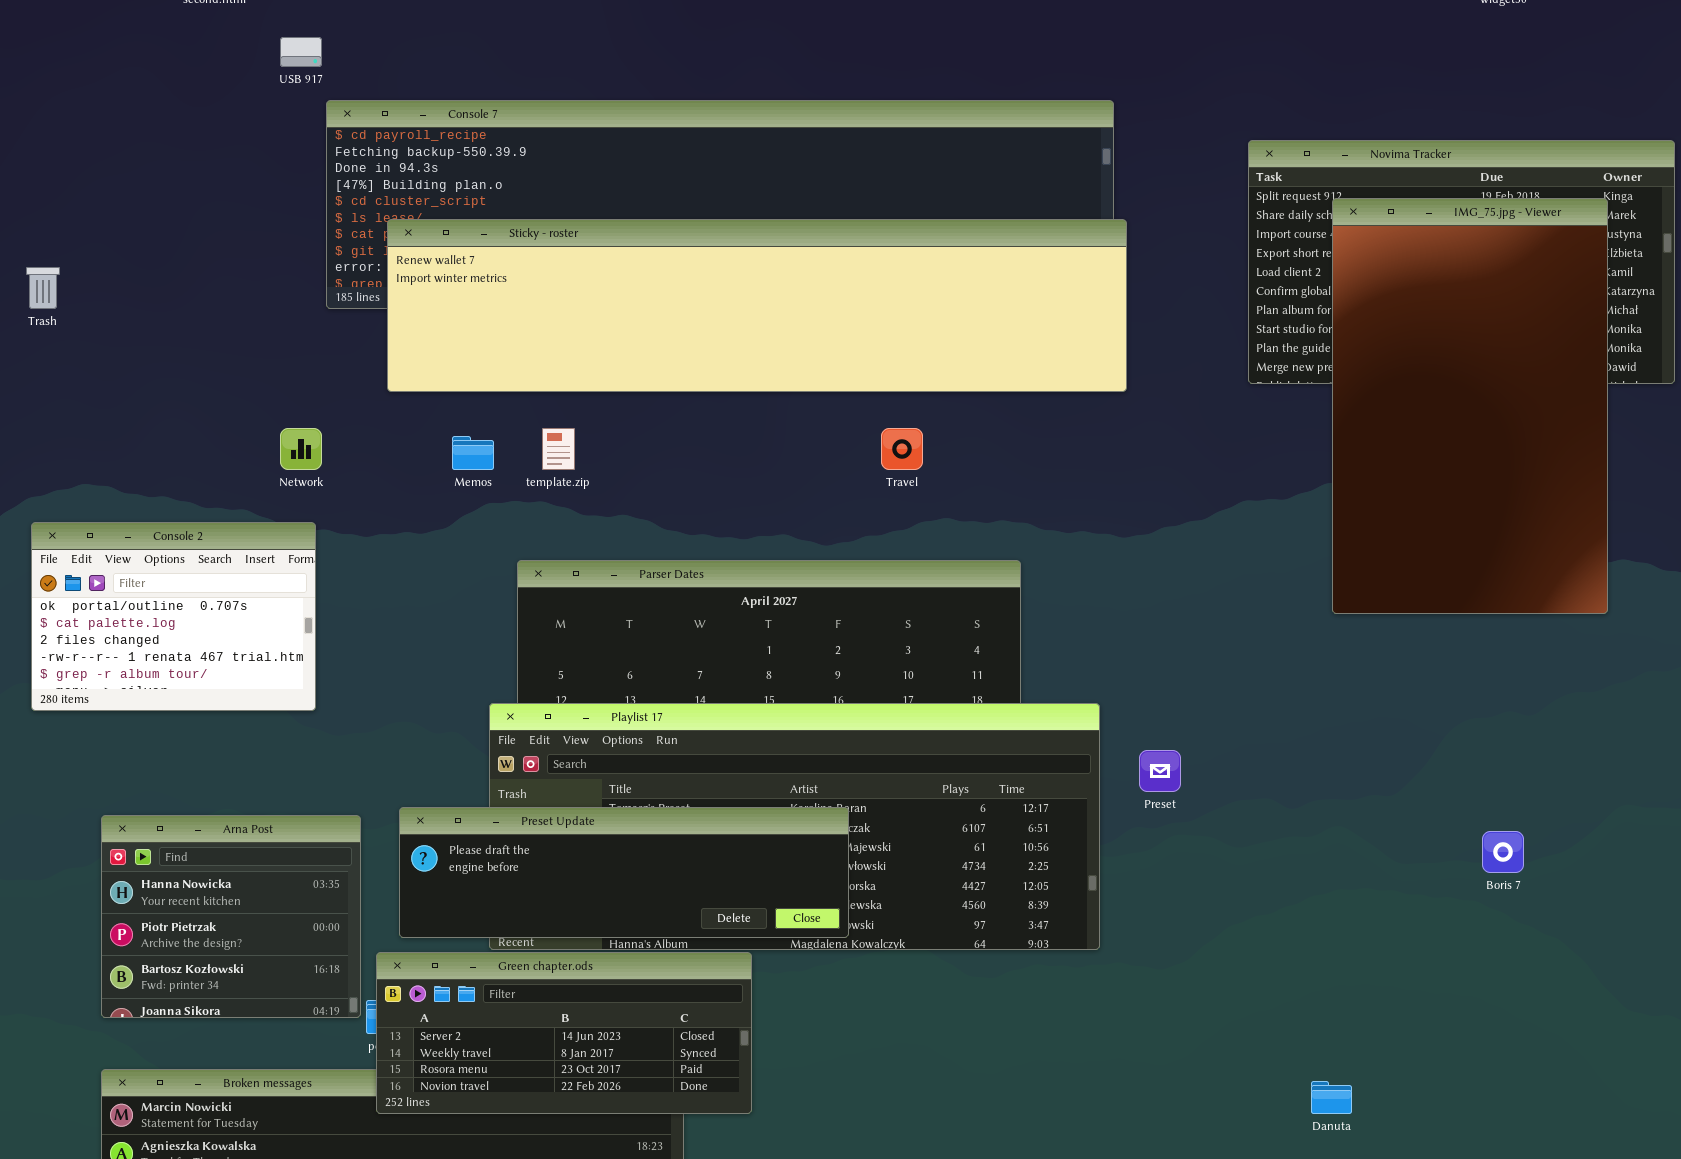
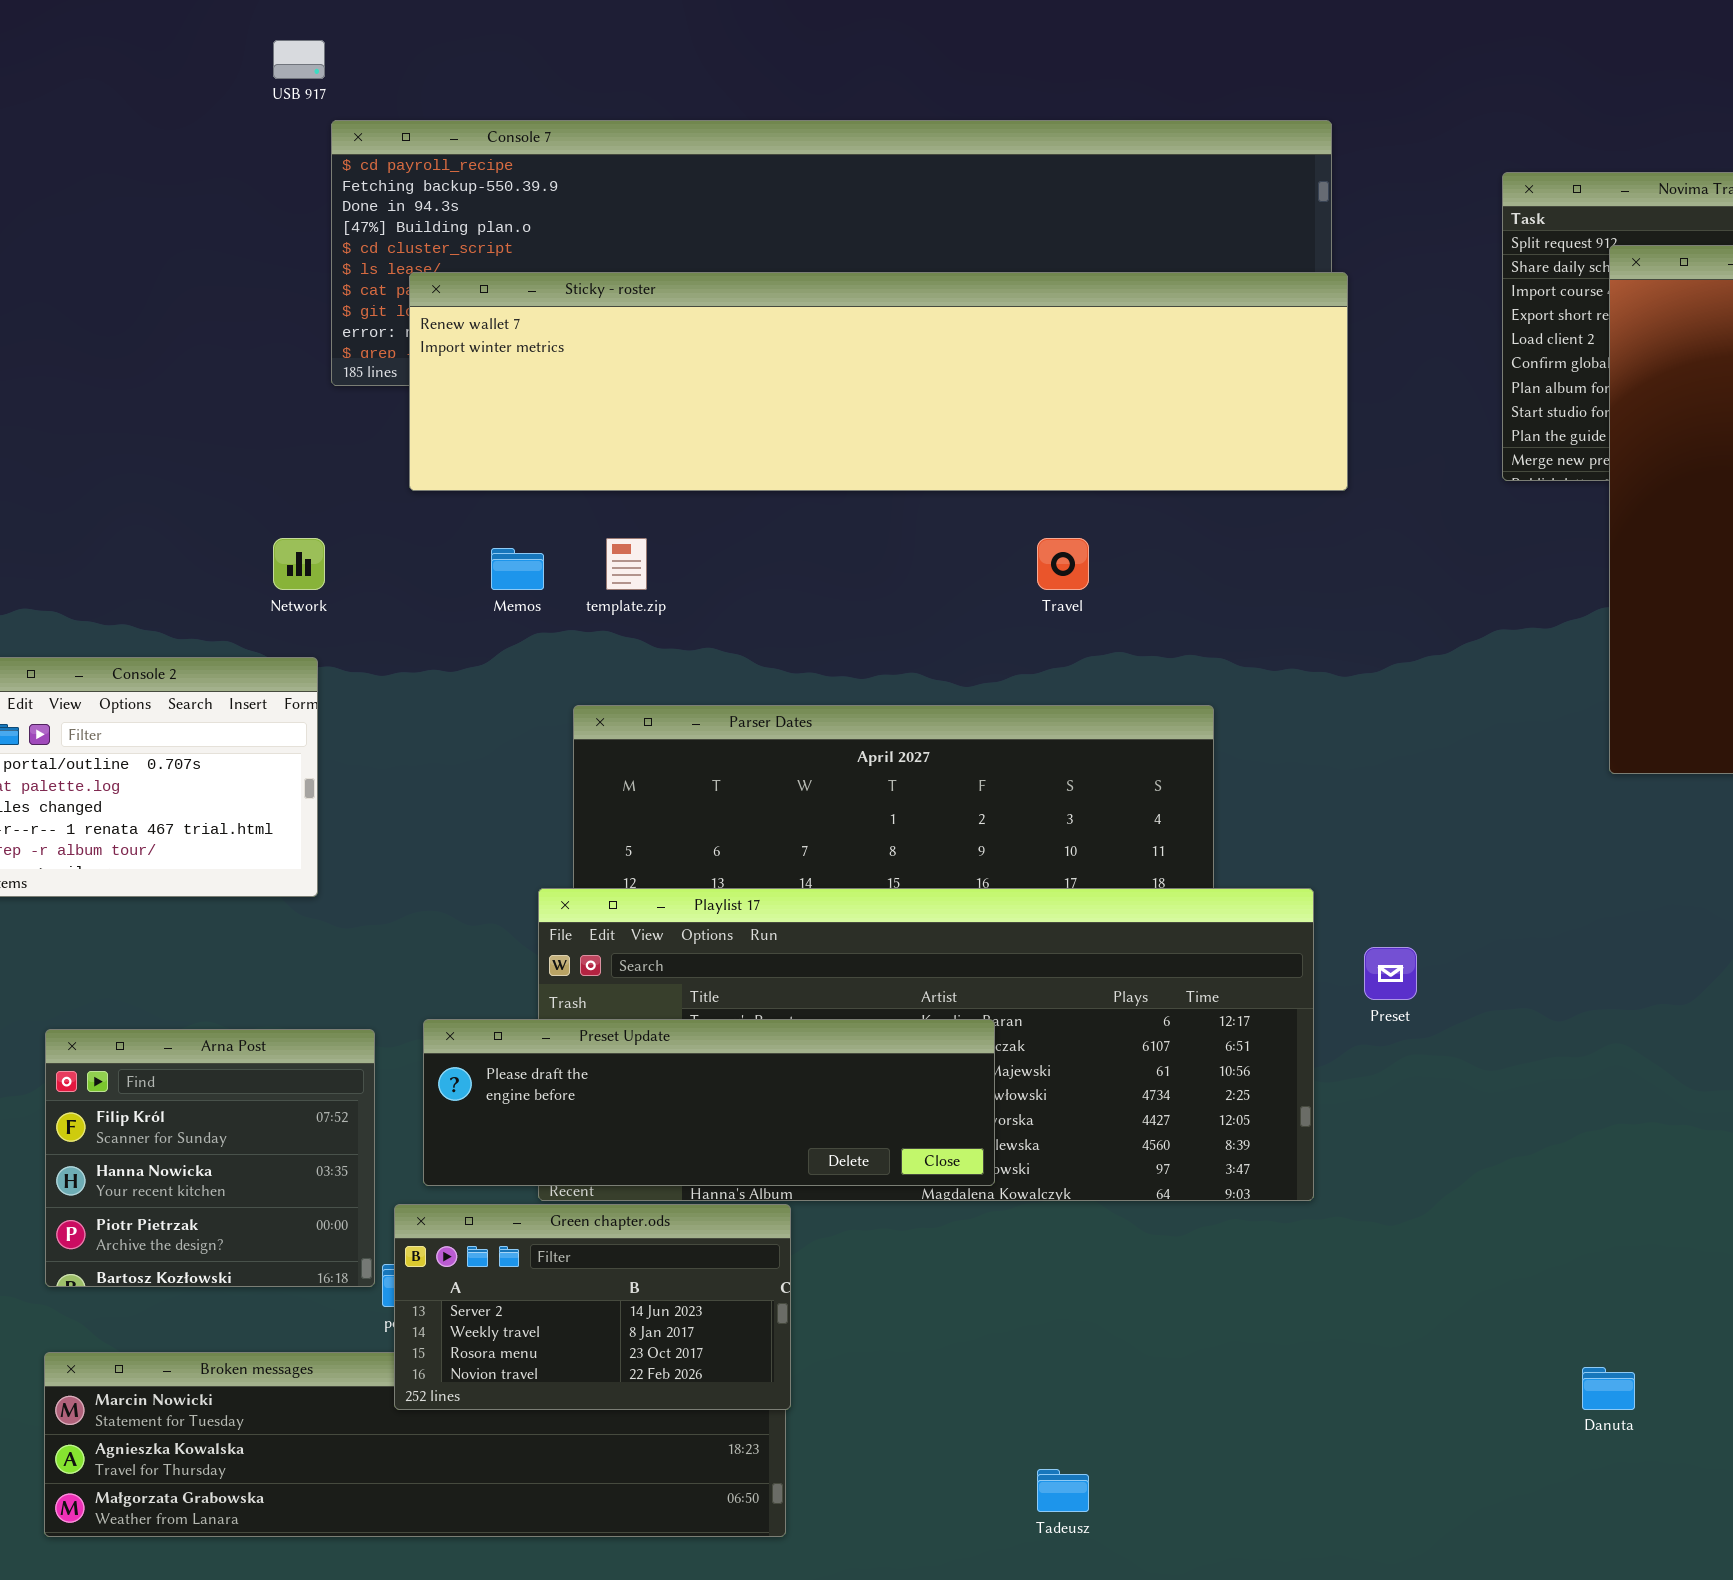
Arna Post: [101,815,361,1018] -> [45,1029,375,1287], scrolled up 1 row
Green chapter.ods: [376,952,752,1114] -> [394,1204,791,1410], resized

